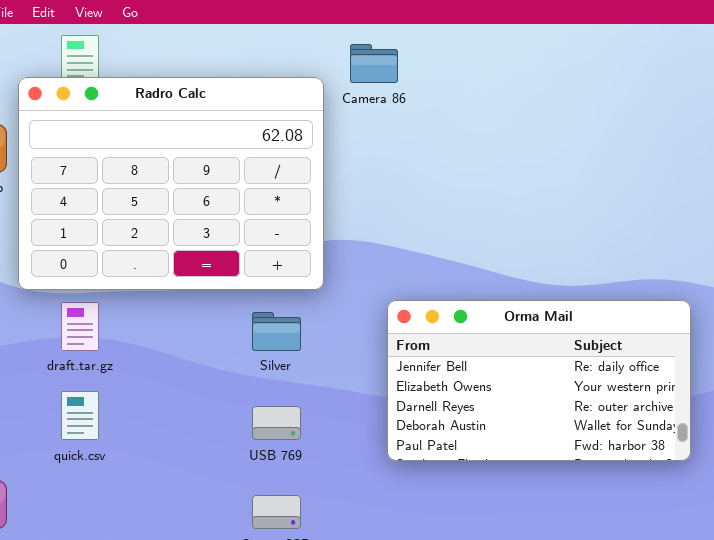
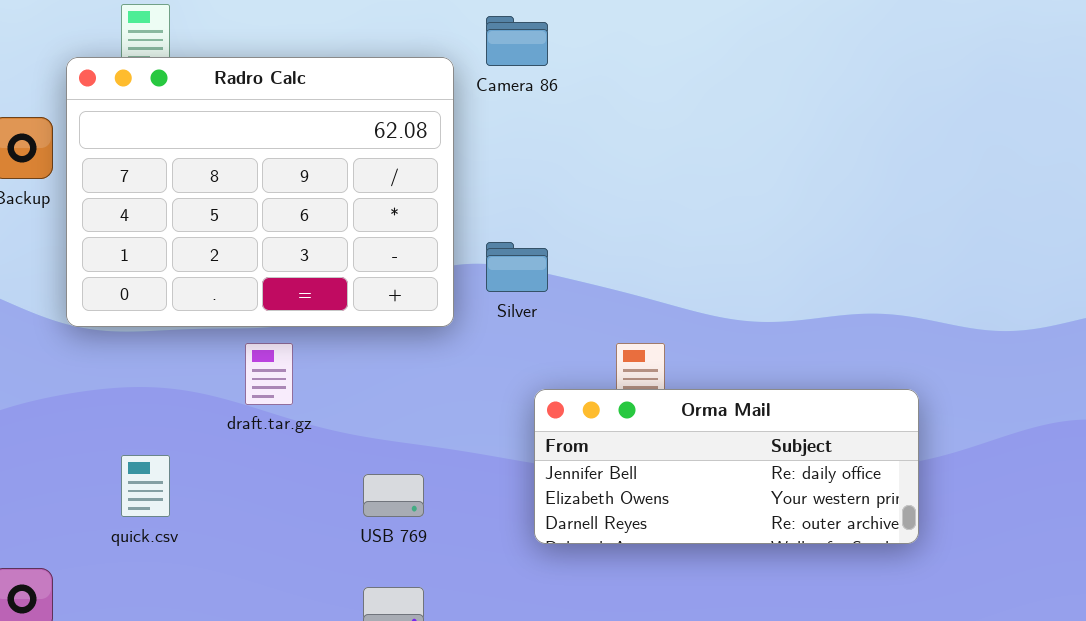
Orma Mail: [387,300,691,461] -> [534,389,919,544], resized
draft.tar.gz: [61,302,99,351] -> [245,343,293,405], moved
Silver: [252,312,301,351] -> [486,242,548,292], moved

